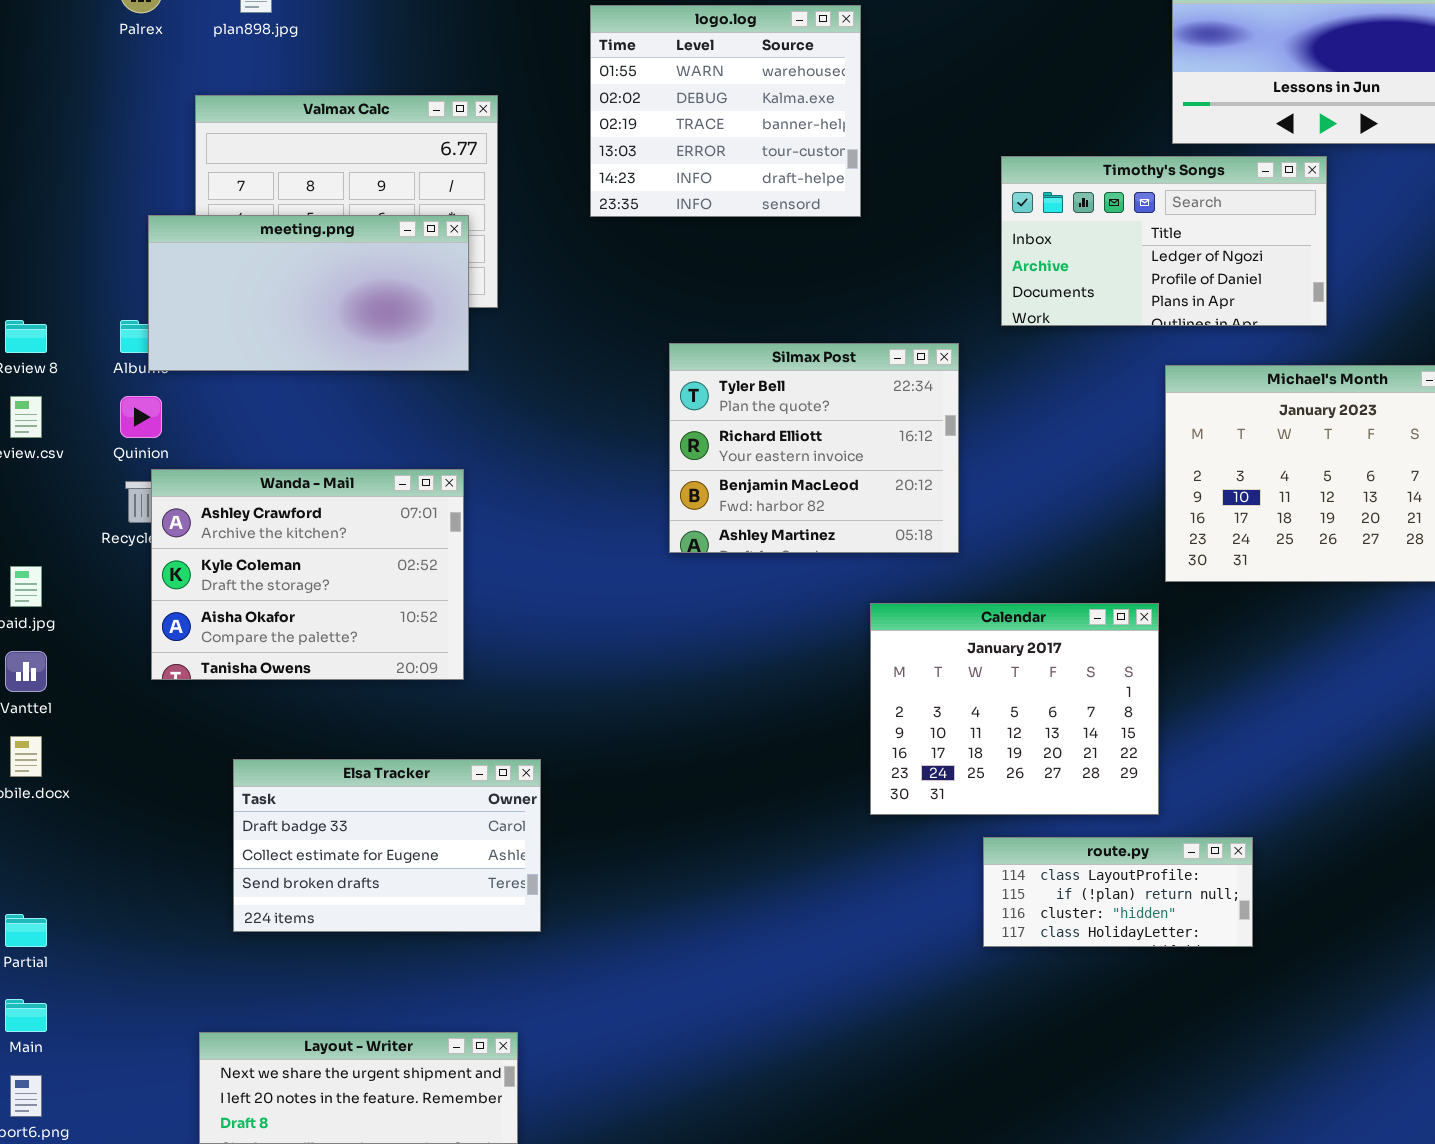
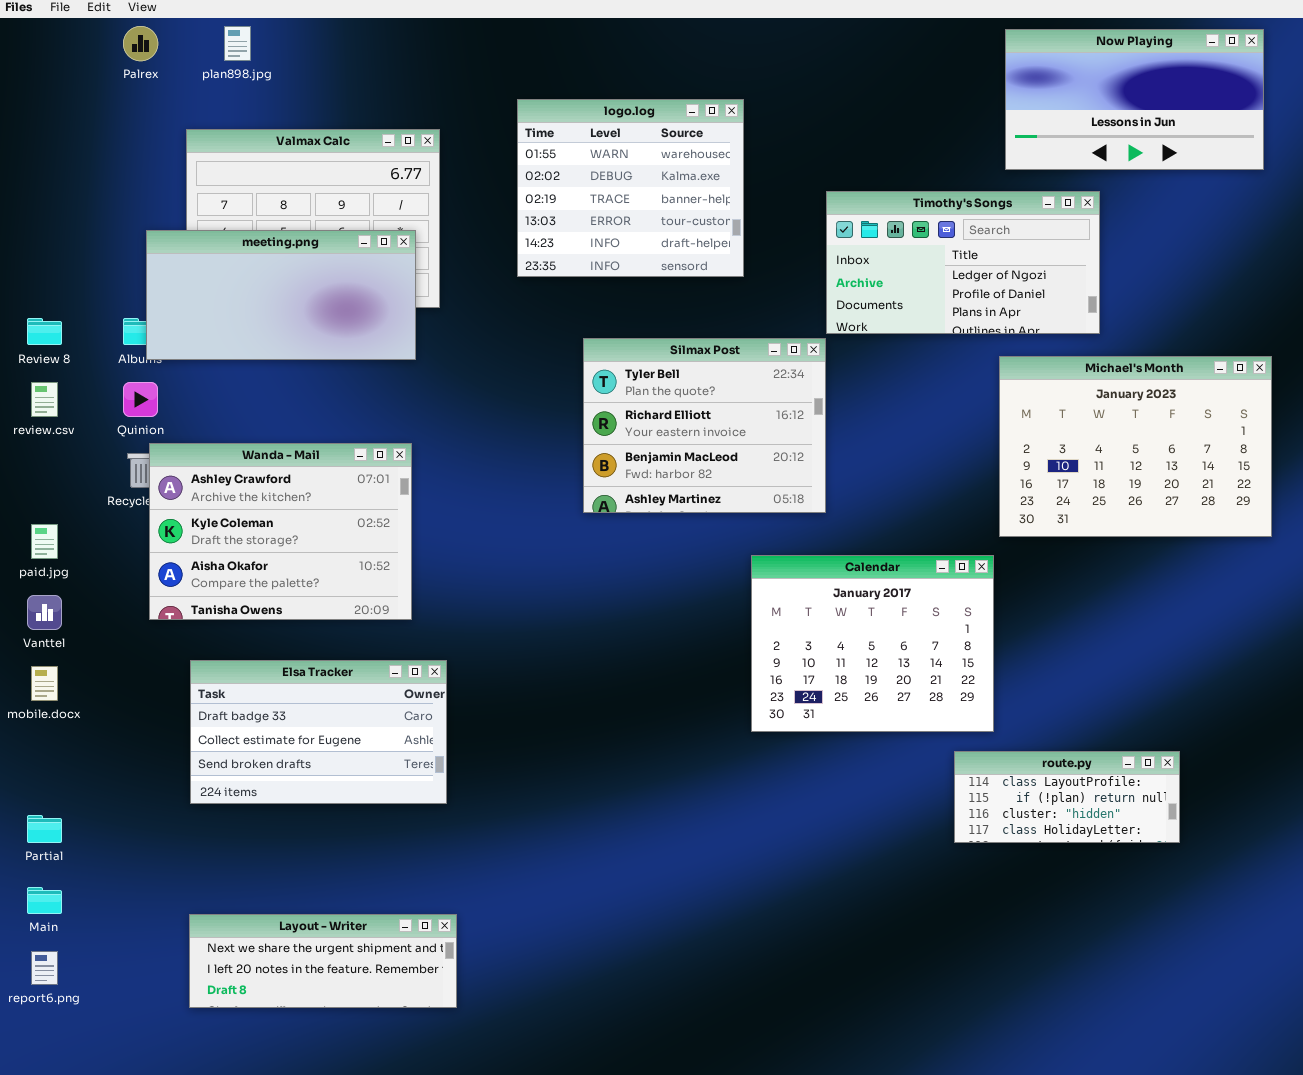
logo.log: [590,5,861,217] -> [517,99,744,277], moved
Timothy's Songs: [1001,156,1327,326] -> [826,191,1100,334], moved
Elsa Tracker: [233,759,541,932] -> [190,660,447,804], moved
route.py: [983,837,1253,947] -> [954,751,1180,843], moved

